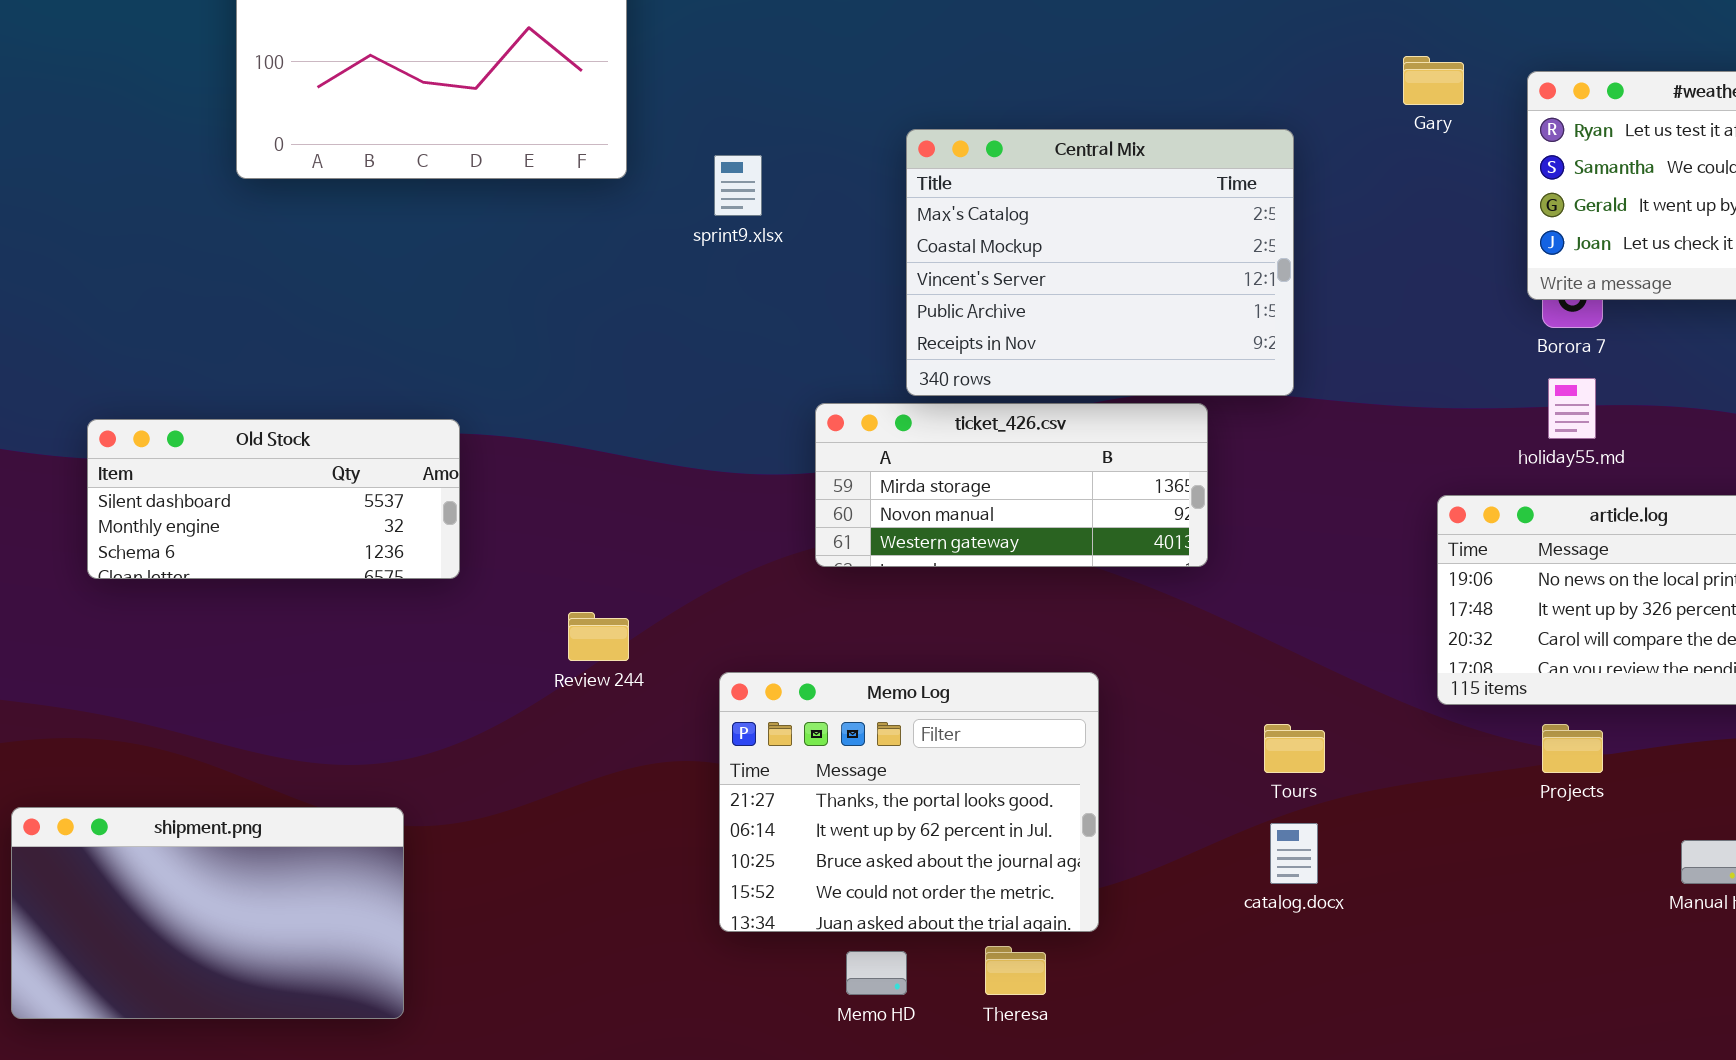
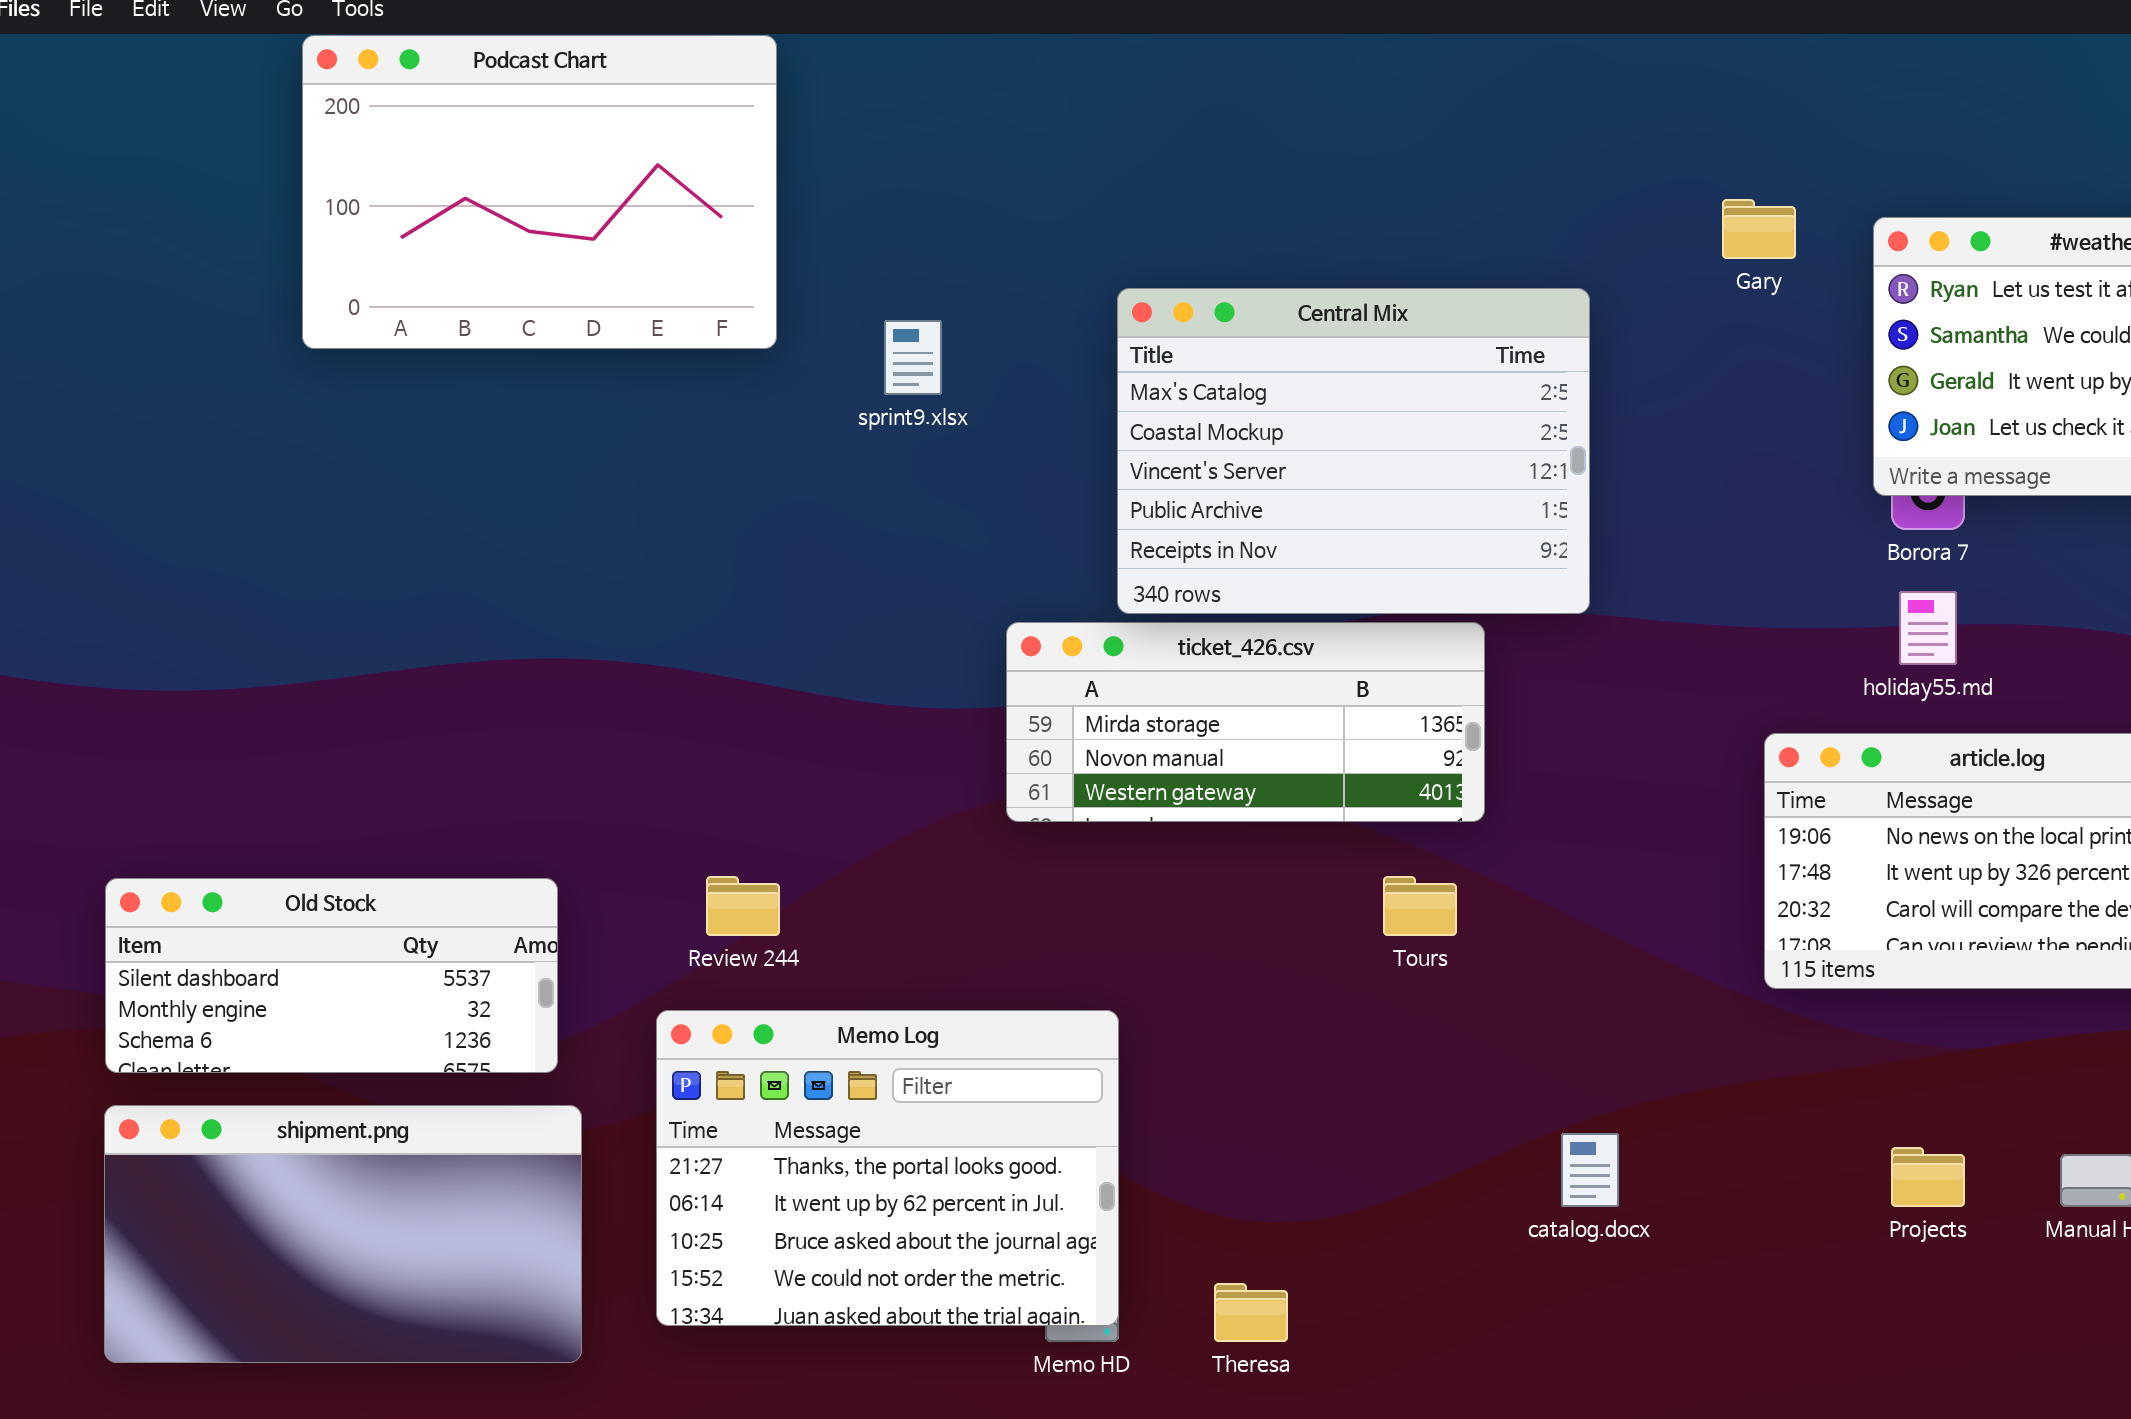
Old Stock: [87,419,460,579] -> [105,878,558,1073], moved
Memo Log: [719,672,1099,932] -> [656,1010,1119,1326], moved
Tours: [1264,724,1325,773] -> [1383,876,1457,936], moved
Projects: [1542,724,1603,773] -> [1891,1147,1965,1207], moved
shipment.png: [11,807,404,1019] -> [104,1105,582,1363], moved

